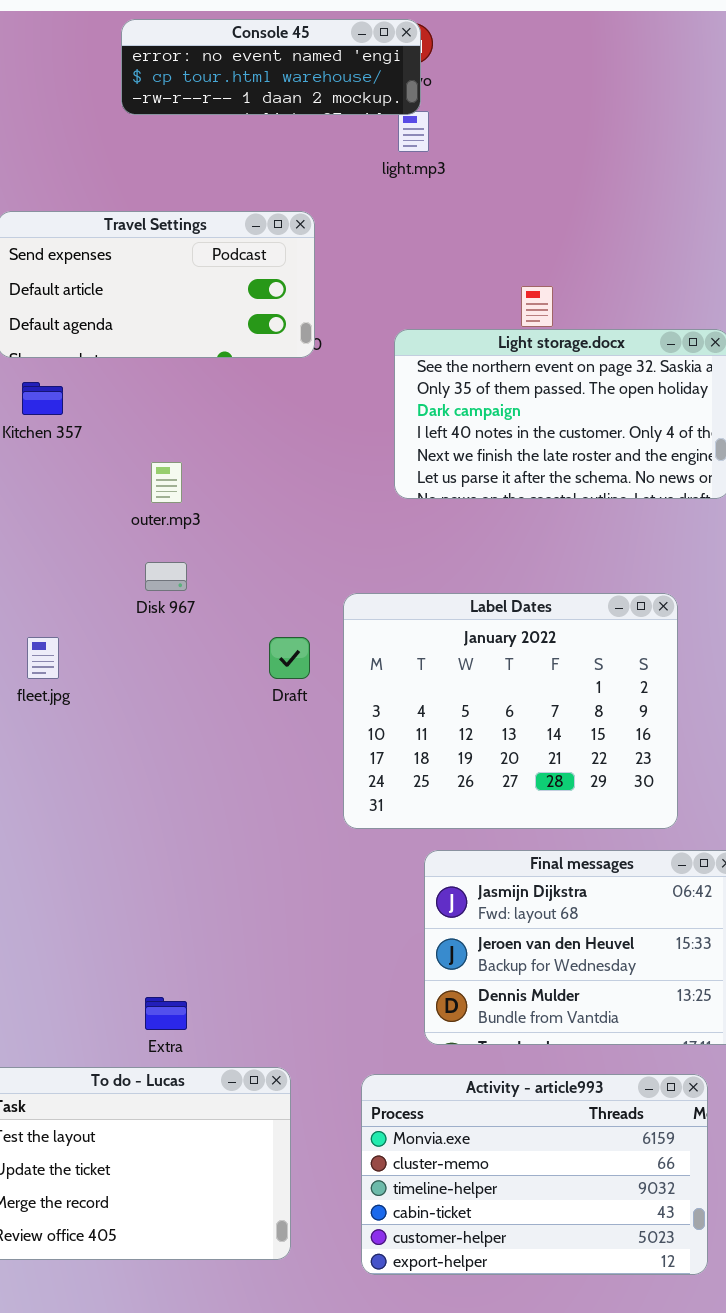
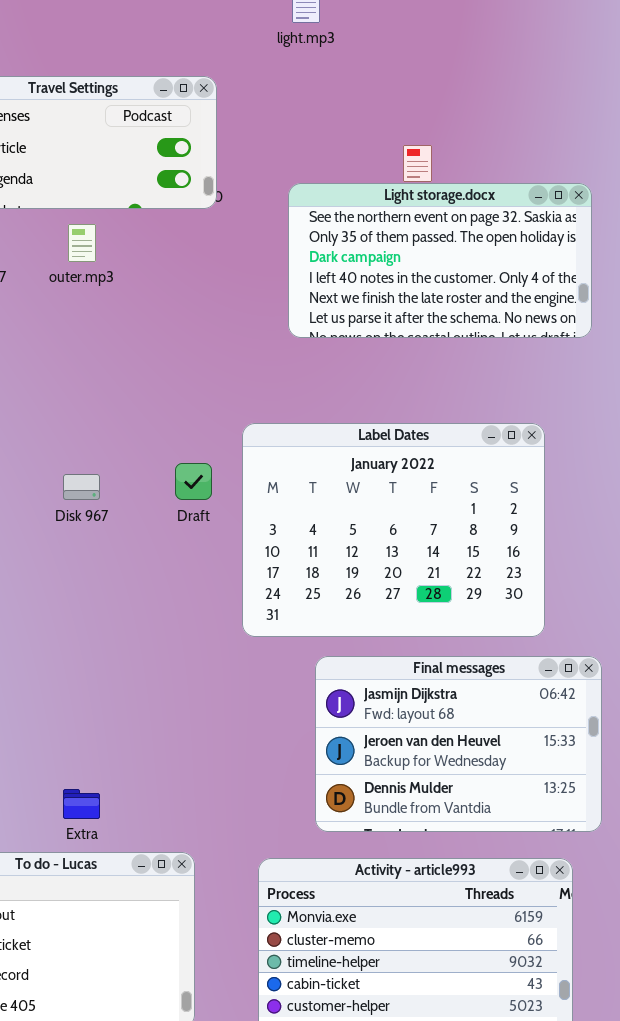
outer.mp3: [151,462,182,503] -> [68,224,96,262], moved
Disk 967: [145,562,187,591] -> [63,474,100,500], moved

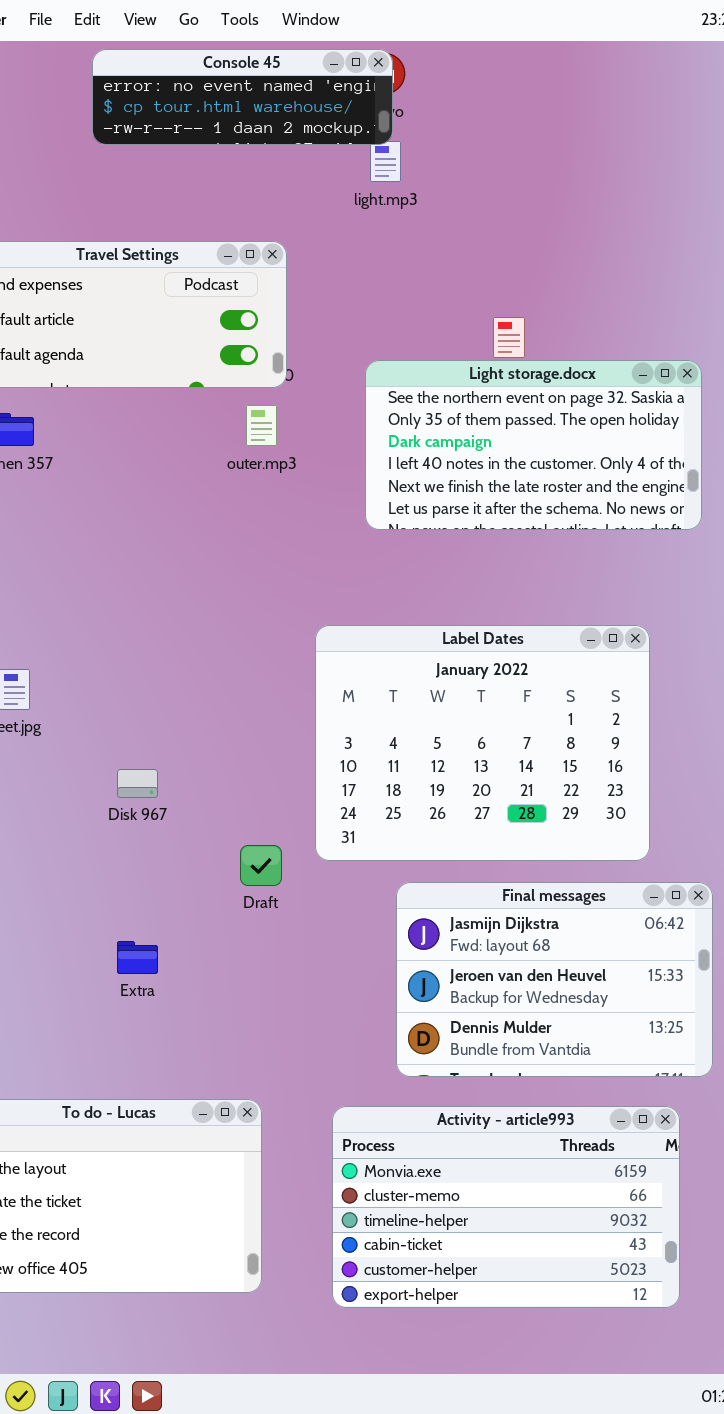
outer.mp3: [68,224,96,262] -> [246,405,277,446], moved
Draft: [175,463,212,500] -> [240,845,282,886], moved
Disk 967: [63,474,100,500] -> [117,769,158,798], moved
Extra: [63,789,100,819] -> [117,941,158,974], moved

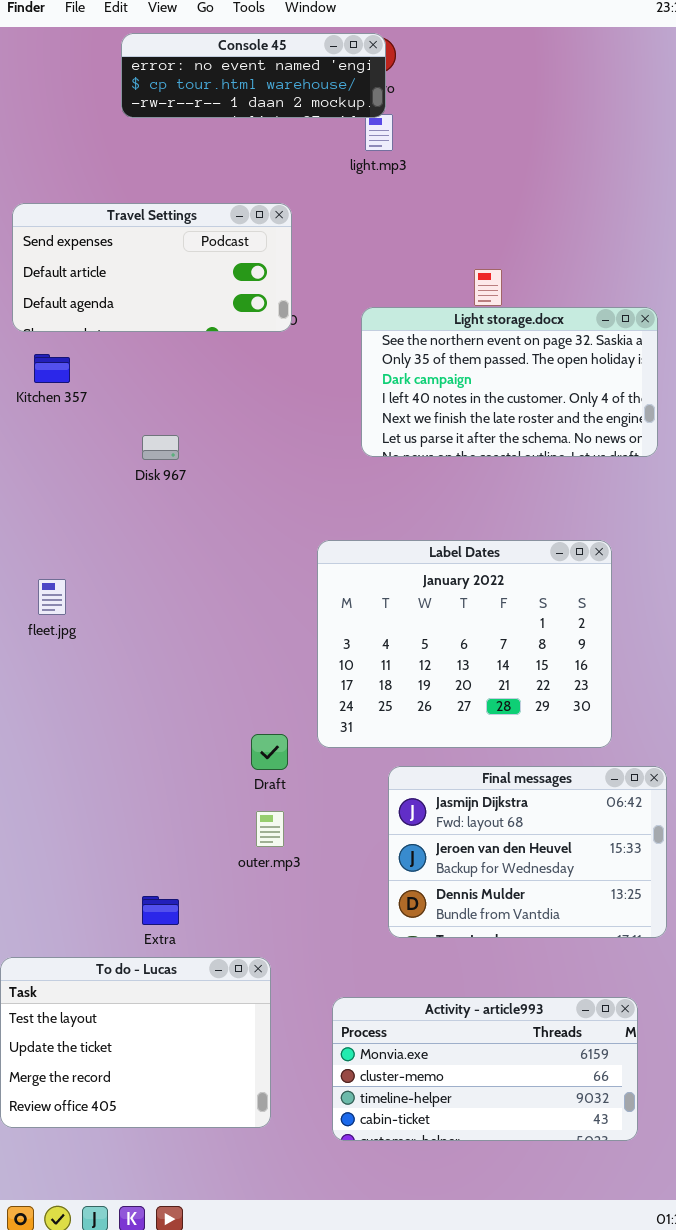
outer.mp3: [246,405,277,446] -> [256,811,284,847], moved
Disk 967: [117,769,158,798] -> [142,435,179,460], moved
Extra: [117,941,158,974] -> [142,896,179,925], moved
Activity - article993: [332,1106,680,1308] -> [332,997,638,1141], resized

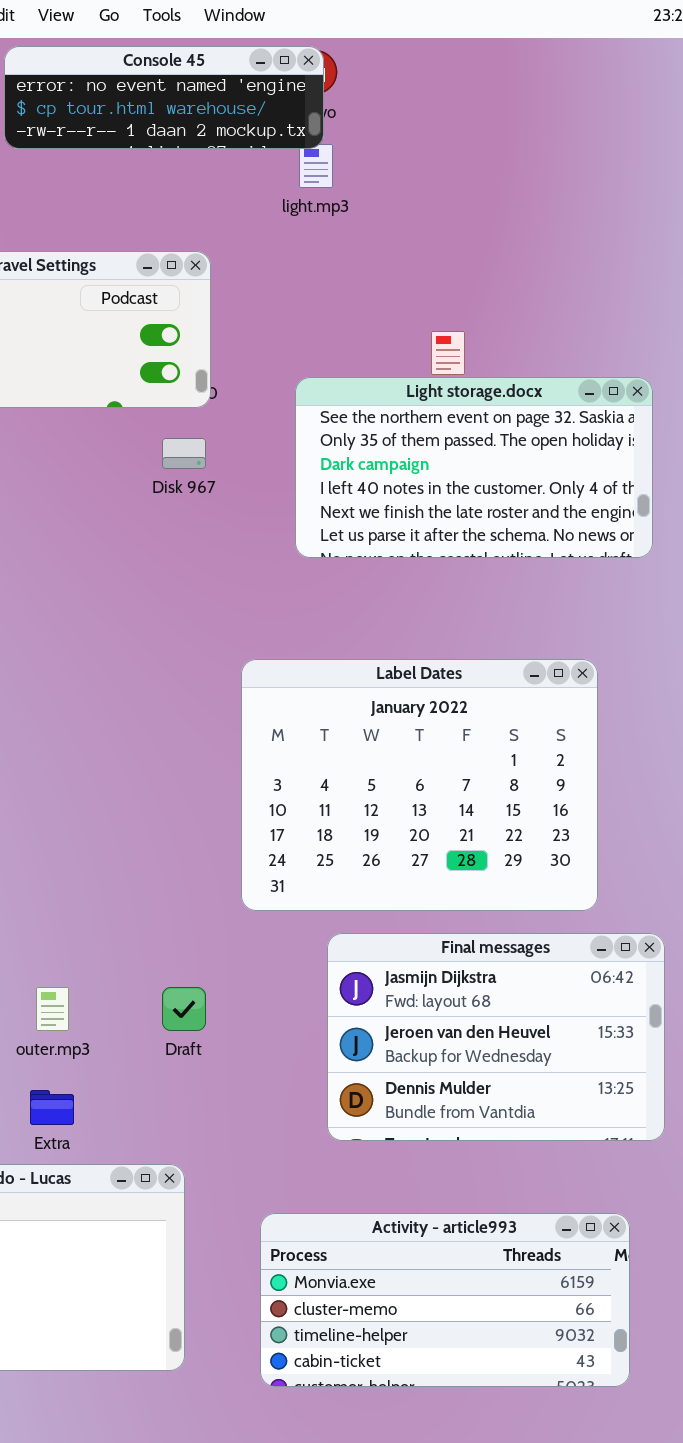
Disk 967: [142,435,179,460] -> [162,438,206,469], moved
Draft: [251,734,288,770] -> [162,987,206,1031], moved
outer.mp3: [256,811,284,847] -> [36,987,69,1031], moved

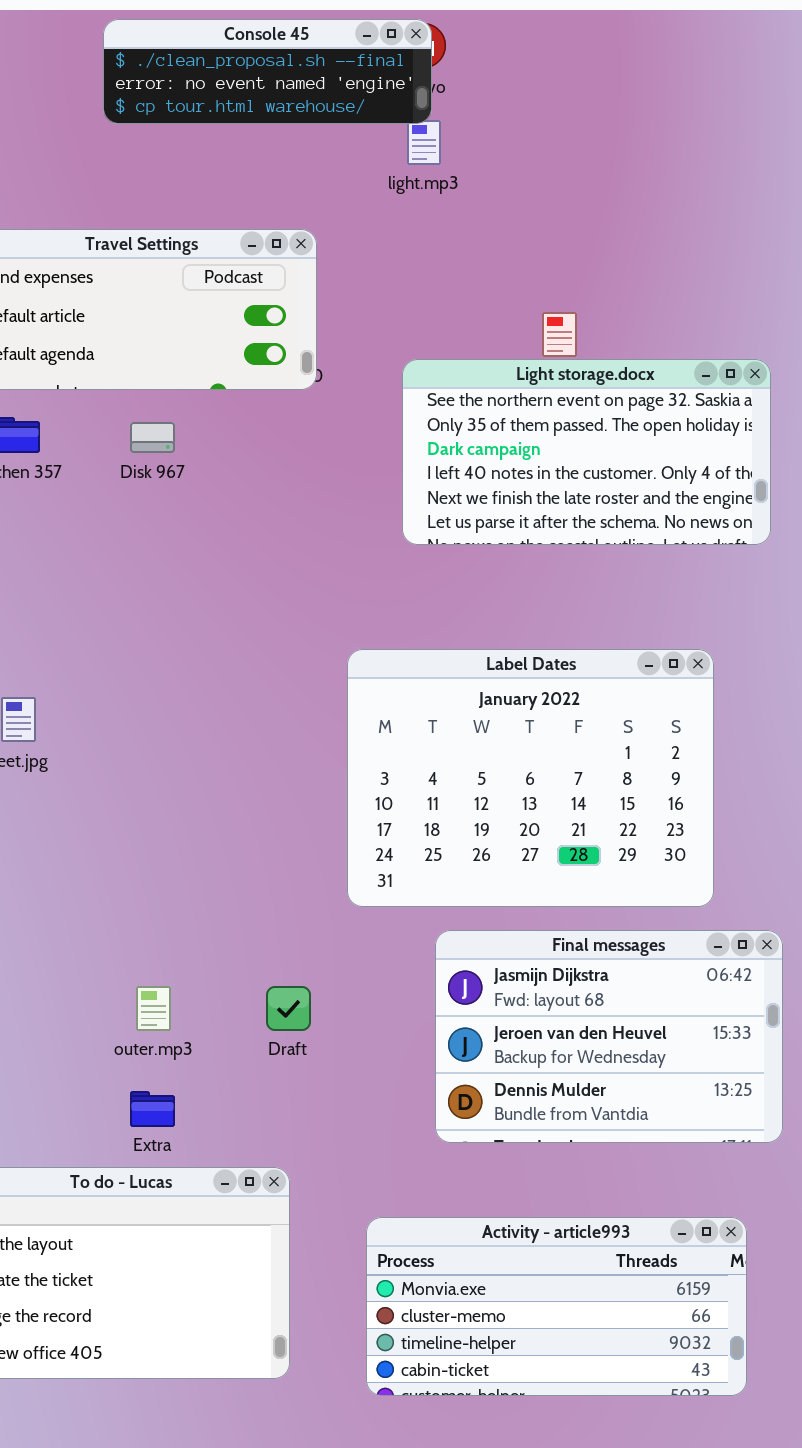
Console 45: [4,46,324,149] -> [103,19,432,124], scrolled up 1 row
Disk 967: [162,438,206,469] -> [130,422,175,453], moved

